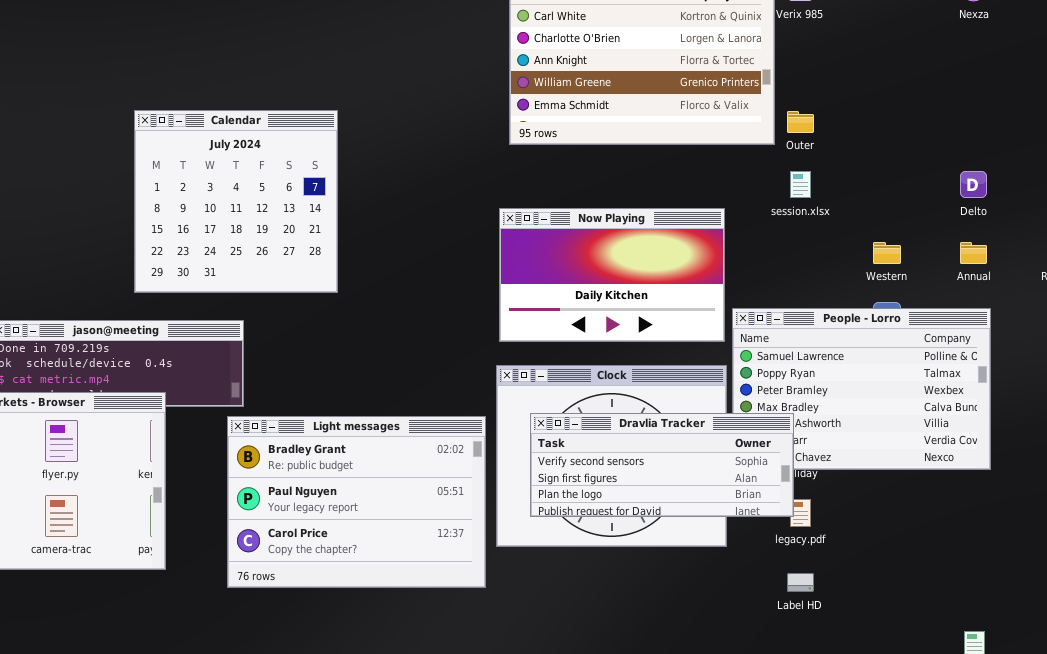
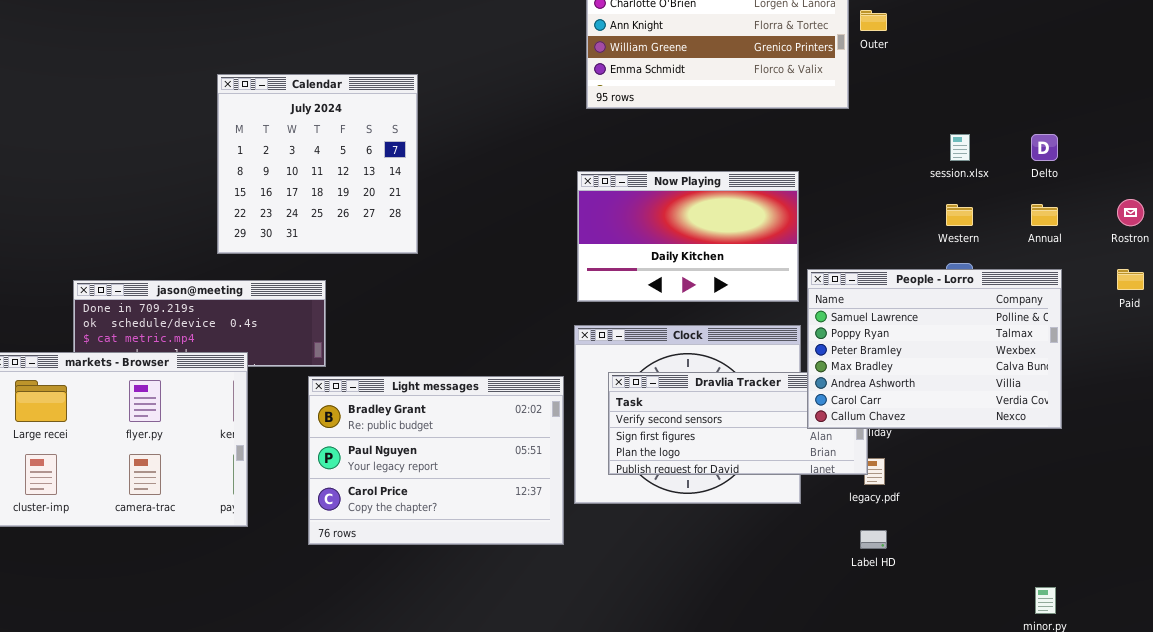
Outer: [787,111,814,133] -> [860,10,887,31], moved
session.xlsx: [790,171,811,198] -> [950,134,970,161], moved
People - Lorro: [732,308,991,470] -> [807,269,1062,429], raised

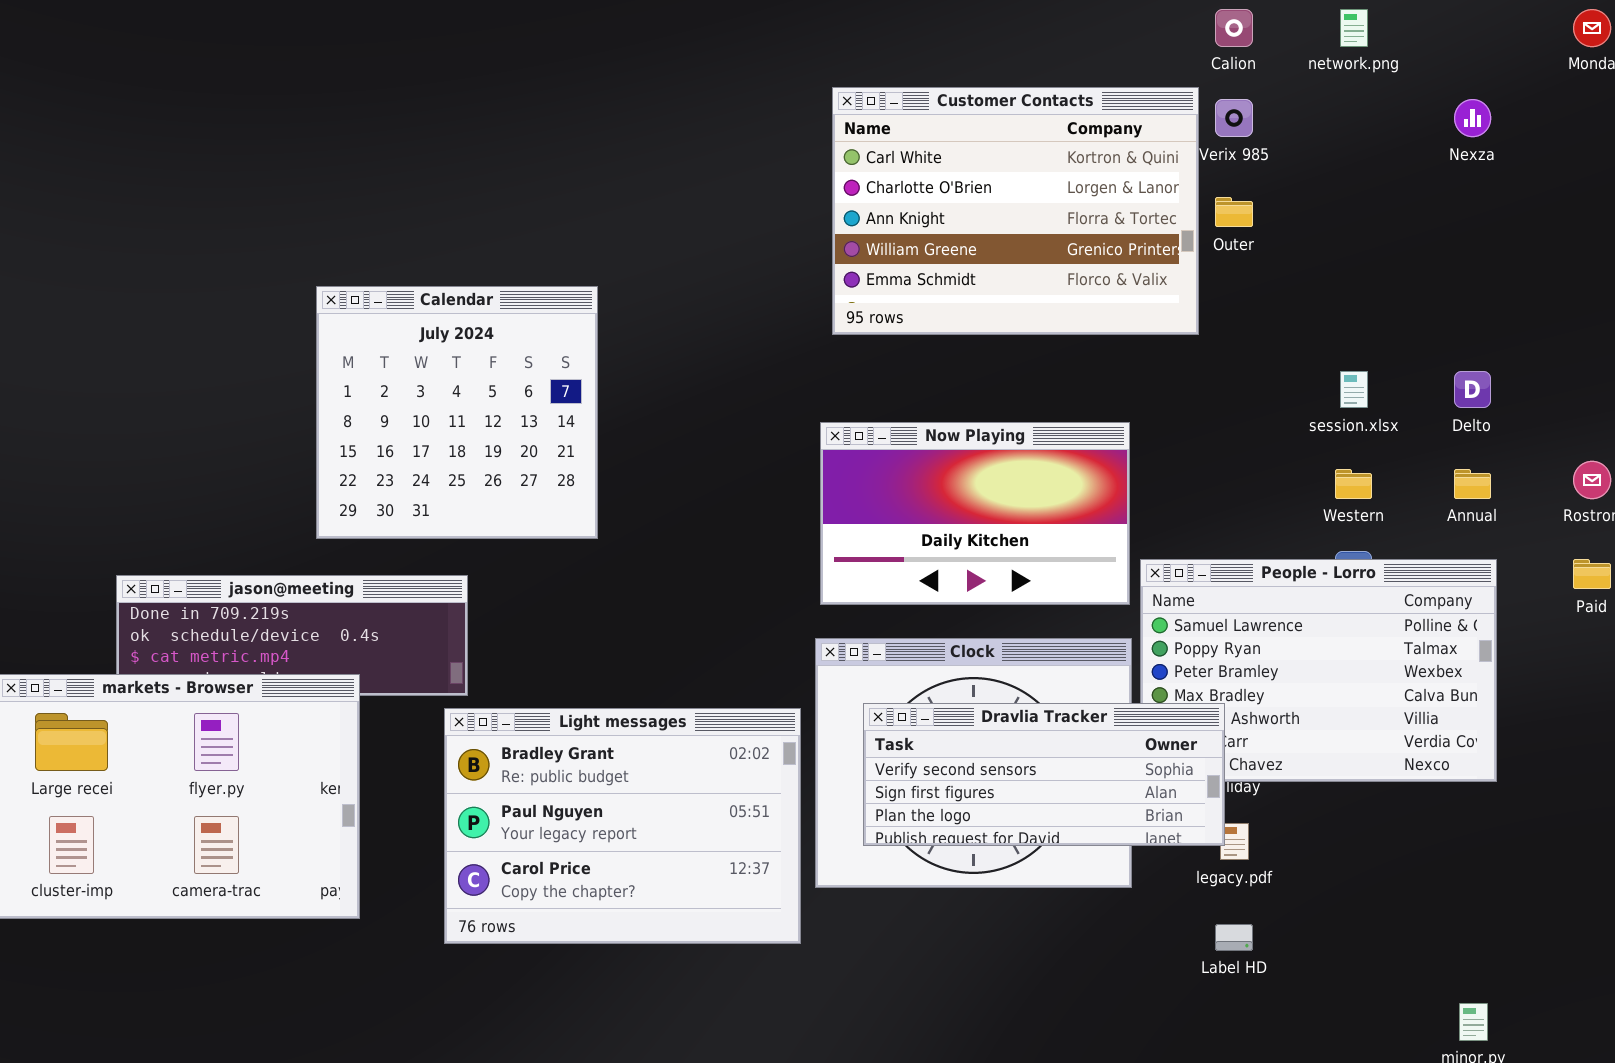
Dravlia Tracker: [608,372,868,475] -> [863,703,1225,846], raised

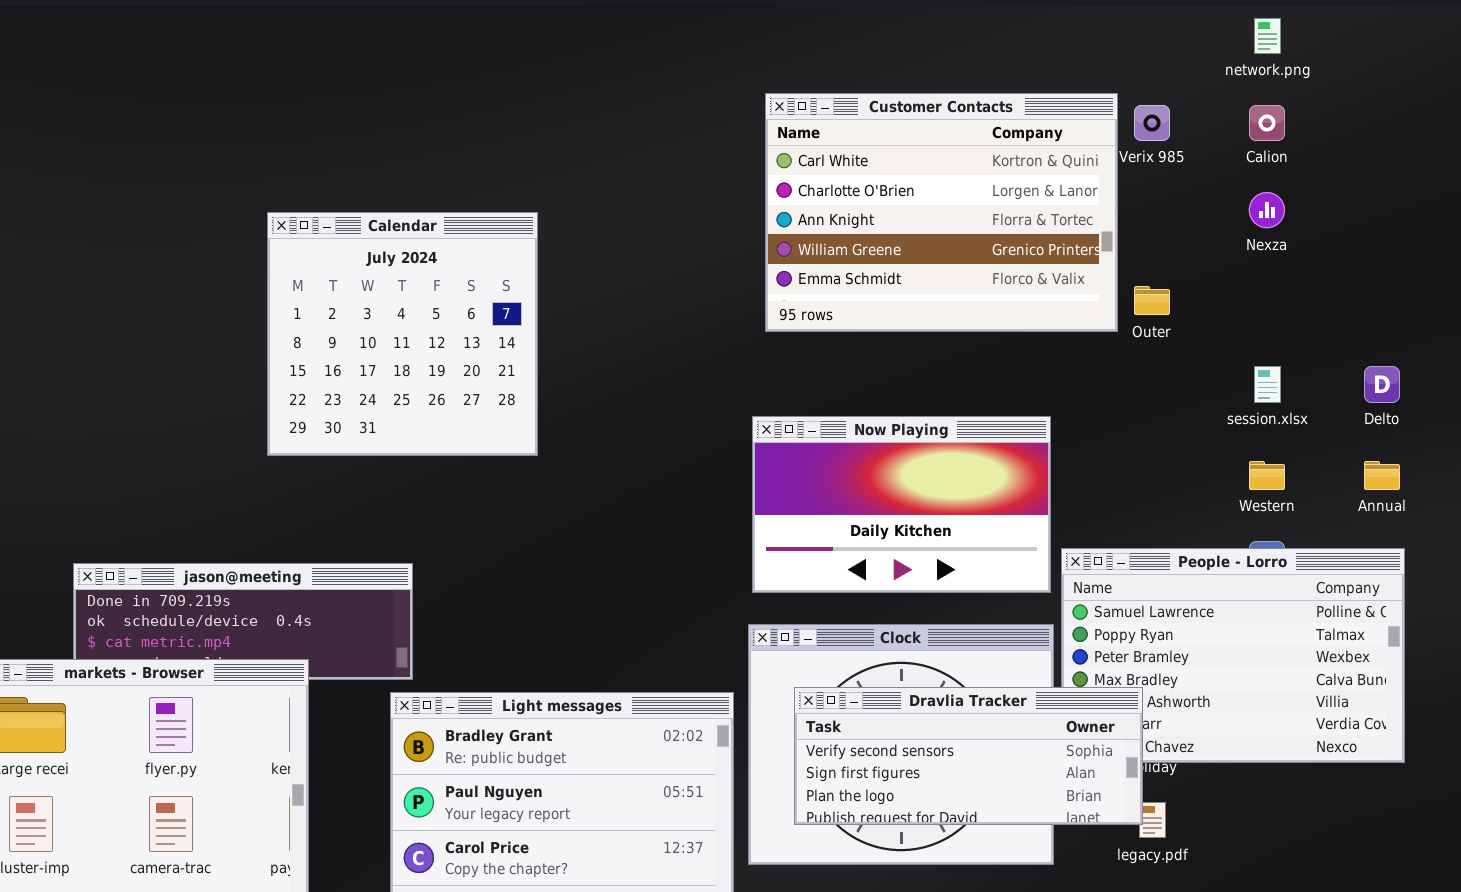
Calion: [1215,9,1253,47] -> [1249,105,1285,141], moved
Nexza: [1454,99,1491,137] -> [1249,192,1285,228], moved
Outer: [1215,197,1253,227] -> [1134,286,1170,315], moved
Calendar: [316,286,598,539] -> [267,212,538,456], moved

